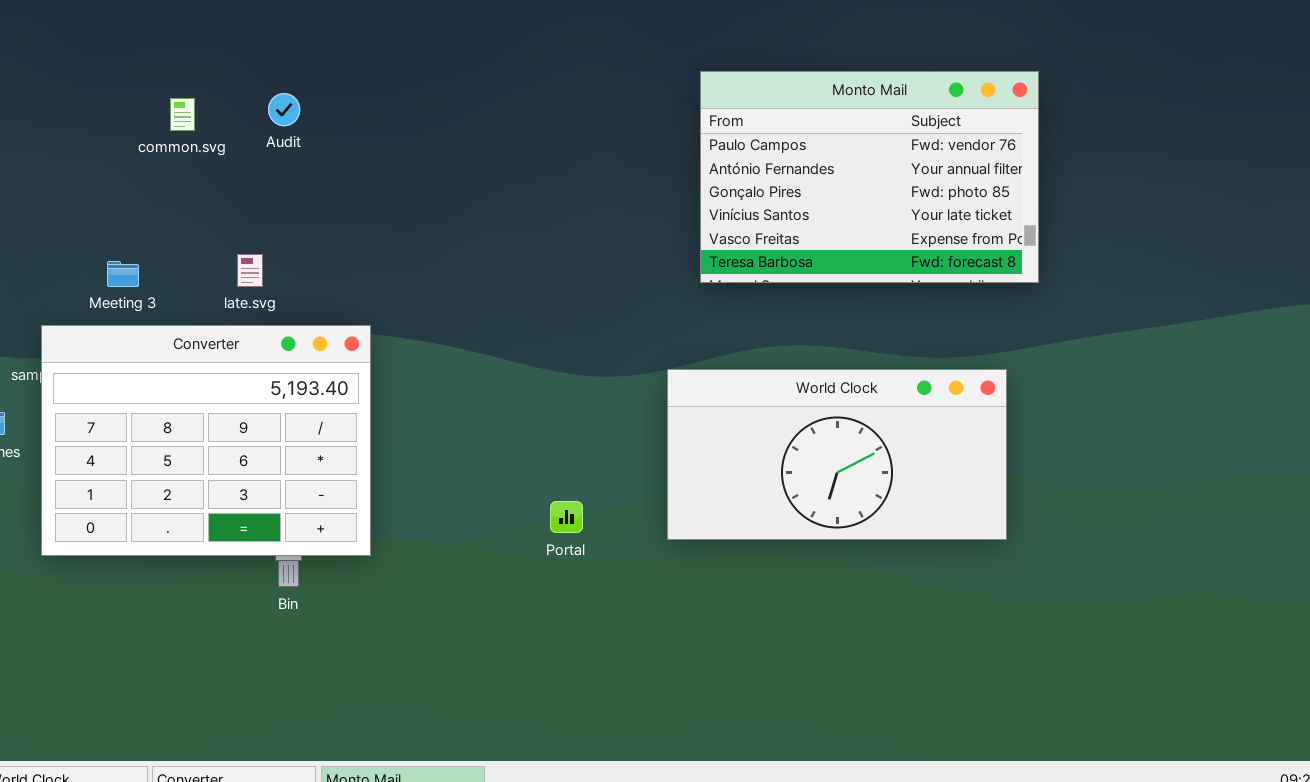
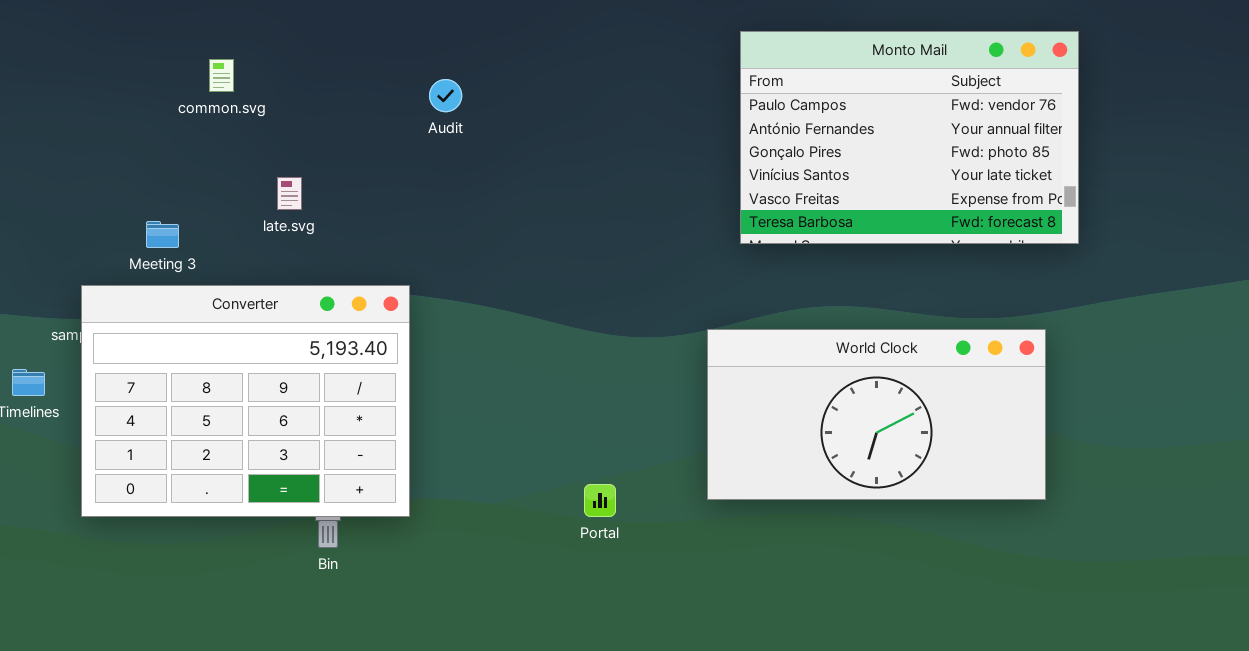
Audit: [268,93,300,126] -> [429,79,462,112], moved
late.svg: [237,254,263,287] -> [277,177,302,210], moved
Portal: [550,501,583,533] -> [584,484,616,517], moved

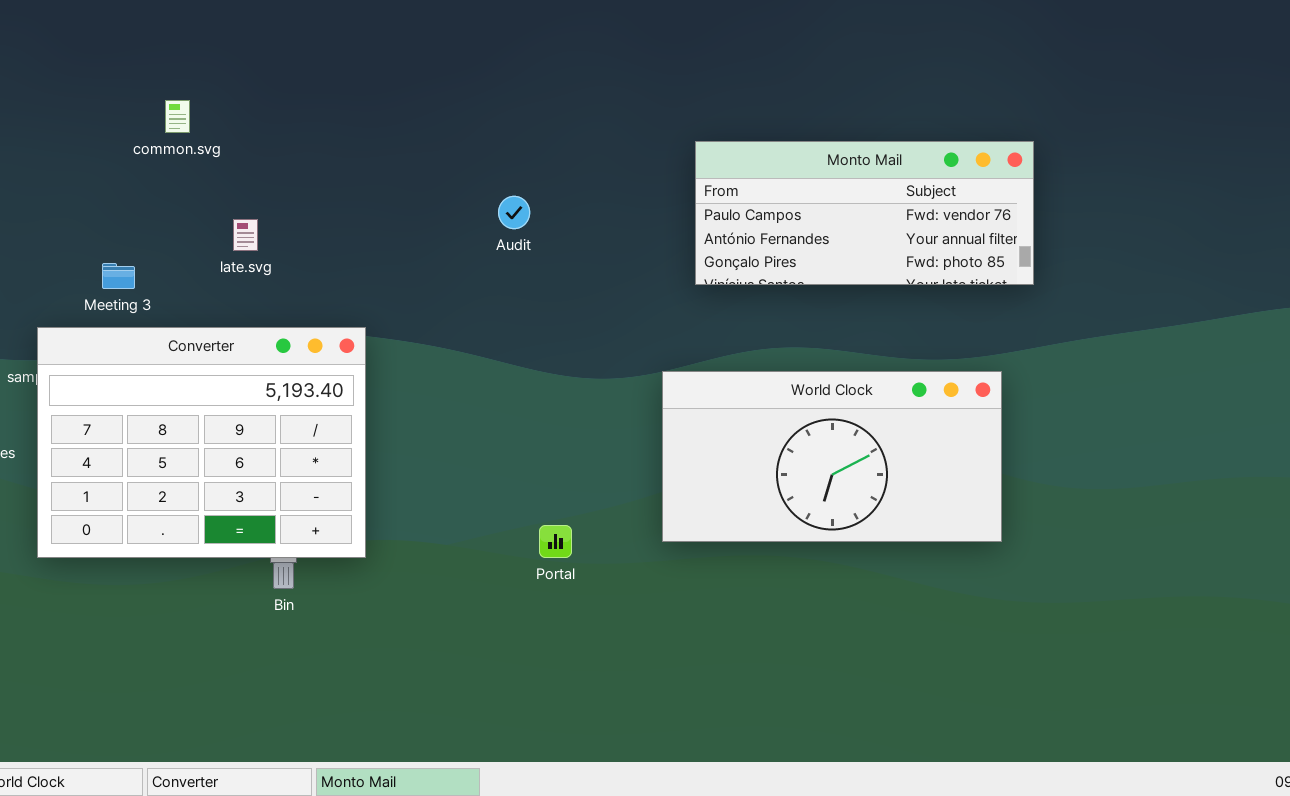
Monto Mail: [740,31,1079,244] -> [695,141,1034,285], resized
Audit: [429,79,462,112] -> [498,196,530,229], moved

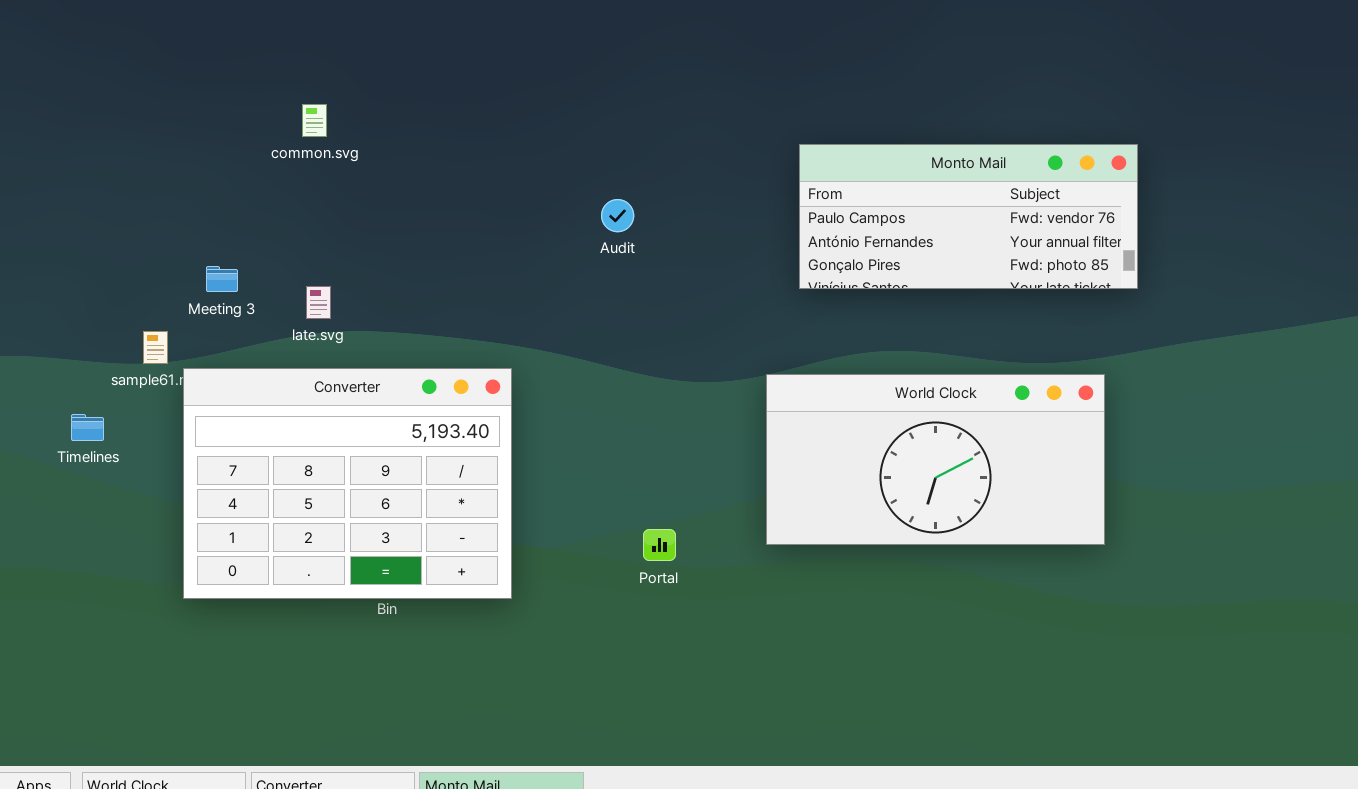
common.svg: [165,100,190,133] -> [302,104,327,137], moved
late.svg: [233,219,258,251] -> [306,286,331,319], moved
Converter: [37,327,366,558] -> [183,368,512,599], moved

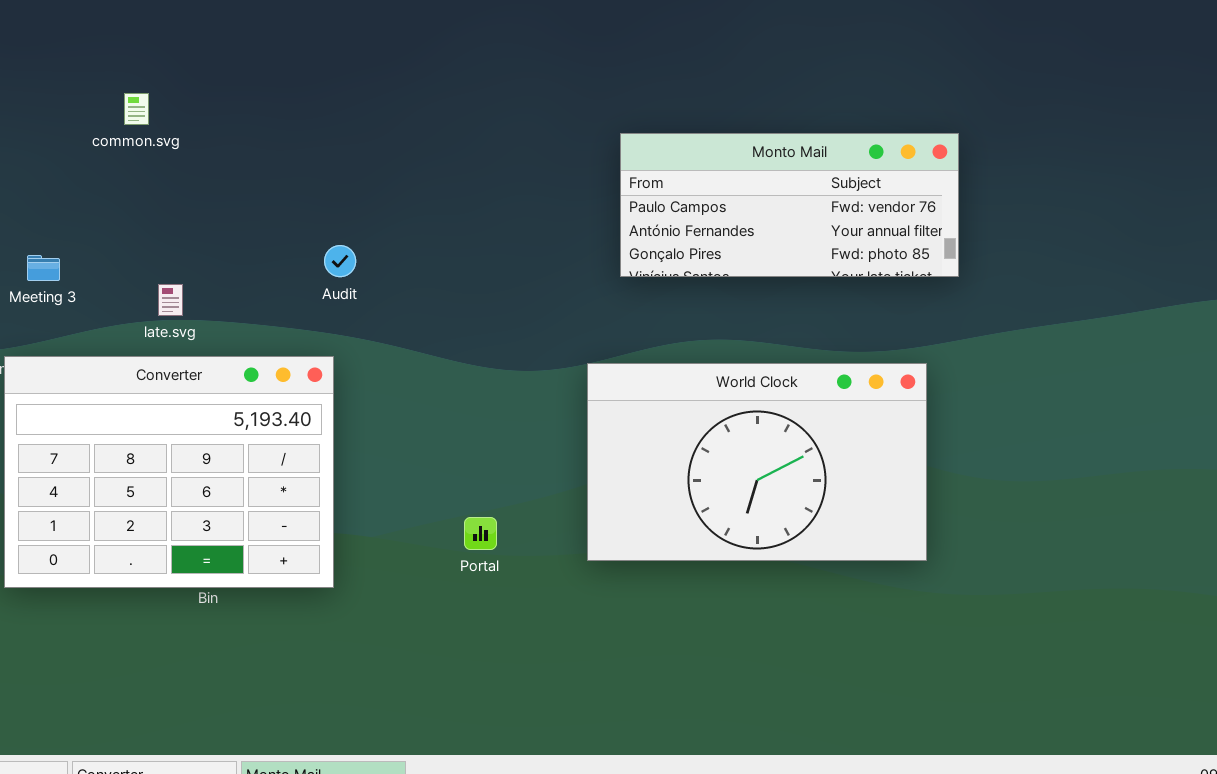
Audit: [601,199,634,232] -> [324,245,356,277], moved
late.svg: [306,286,331,319] -> [158,284,183,316], moved
World Clock: [766,374,1105,545] -> [587,363,927,561], resized

